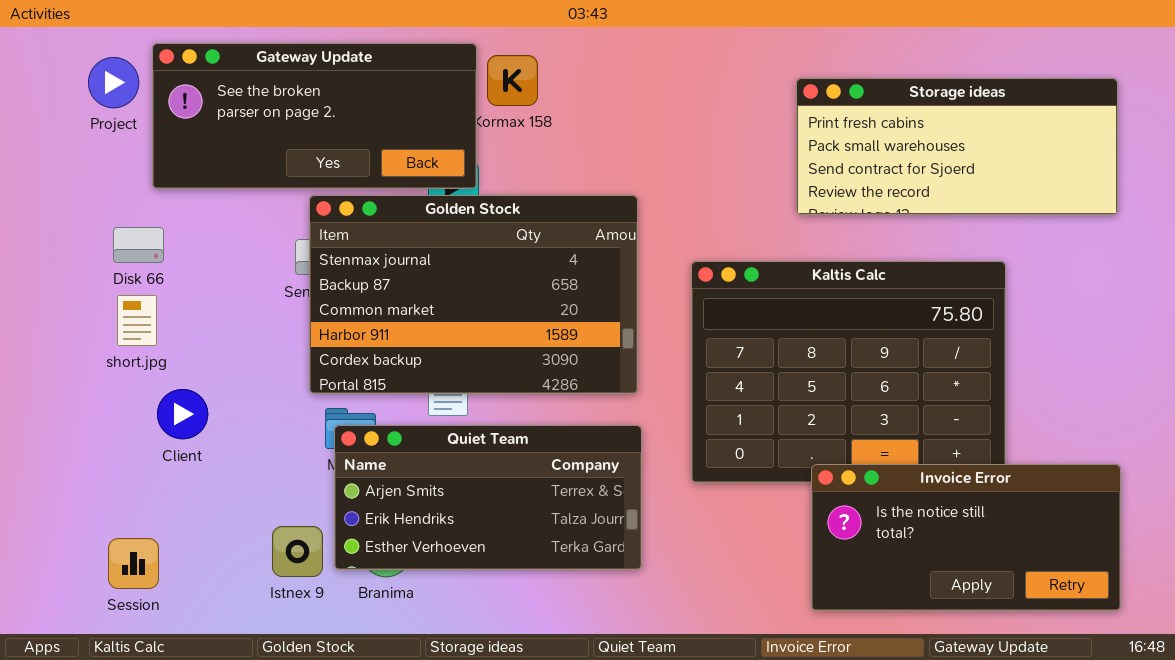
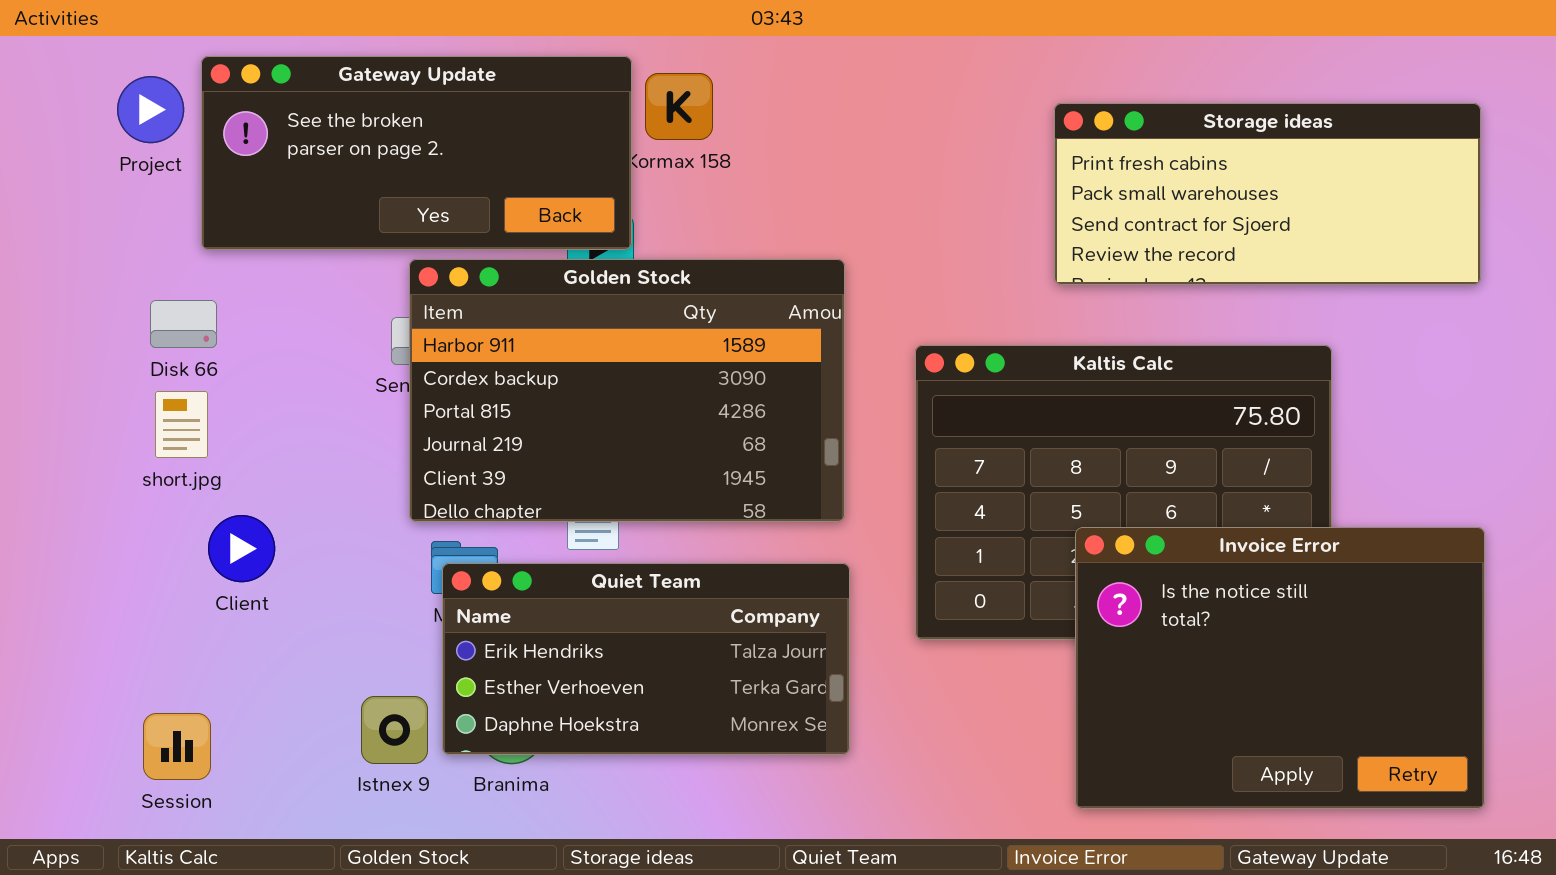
Golden Stock: [309,195,638,394] -> [409,259,845,522], scrolled down 3 rows
Quiet Team: [334,425,642,570] -> [442,563,850,755], scrolled down 1 row
Invoice Error: [811,464,1121,611] -> [1075,527,1485,809], resized

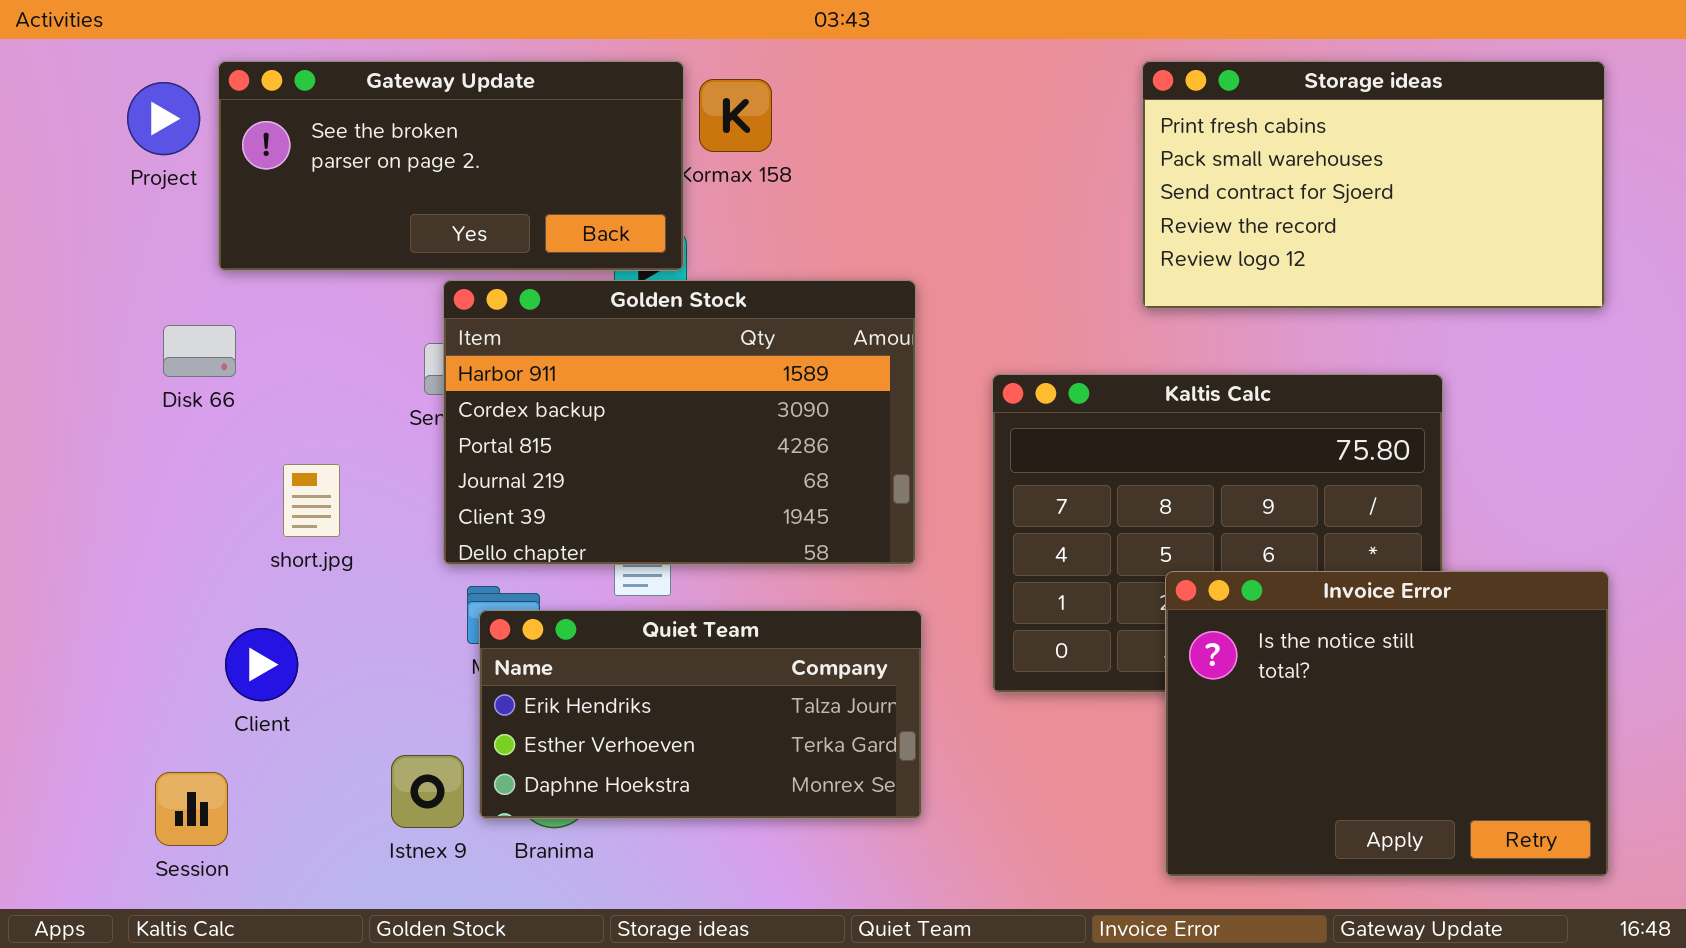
Storage ideas: [1054,103,1481,285] -> [1142,61,1605,309], resized
short.jpg: [155,391,208,458] -> [283,464,340,537], moved
Client: [208,515,275,582] -> [225,628,298,701], moved

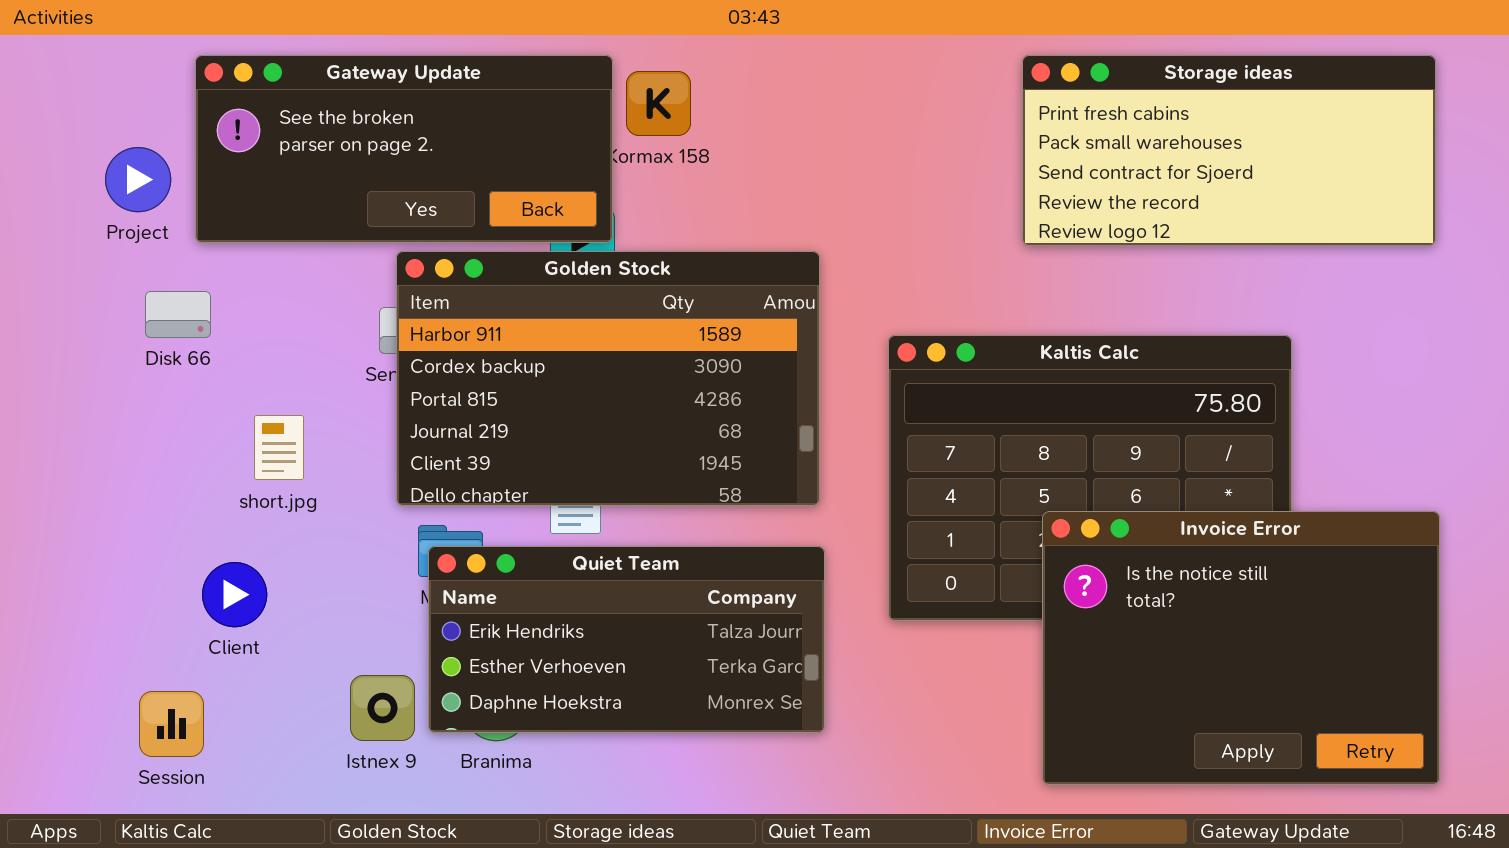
Storage ideas: [1142,61,1605,309] -> [1022,55,1436,246], resized
Project: [127,82,200,155] -> [105,147,171,212], moved

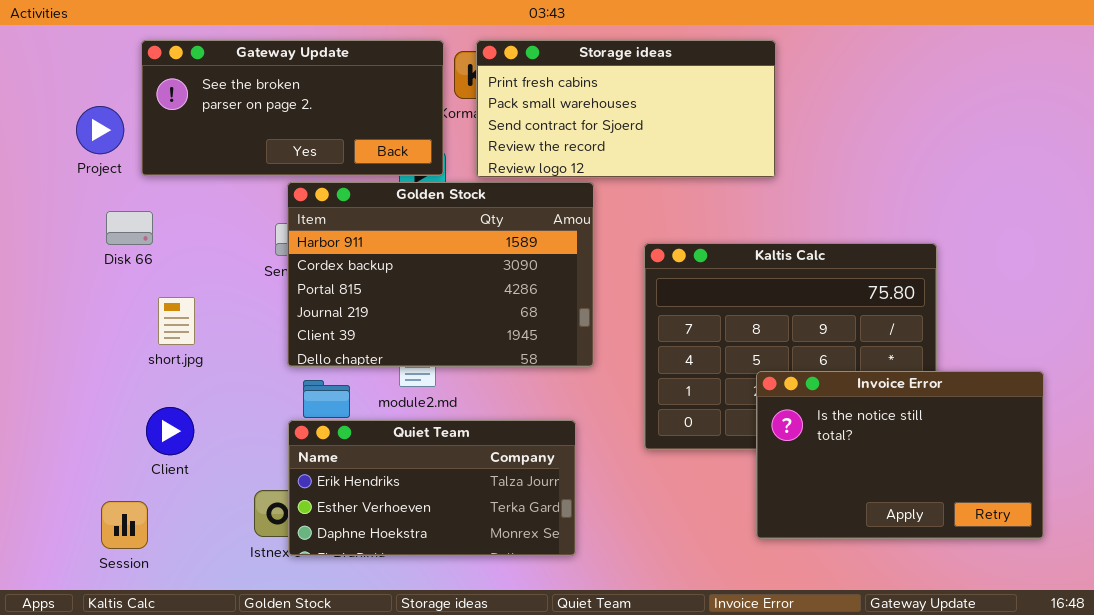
Storage ideas: [1022,55,1436,246] -> [476,40,776,178], moved
short.jpg: [254,415,304,480] -> [158,297,195,345], moved
Invoice Error: [1042,511,1440,785] -> [756,371,1044,539], resized
Quiet Team: [428,546,825,733] -> [288,420,576,556], moved

